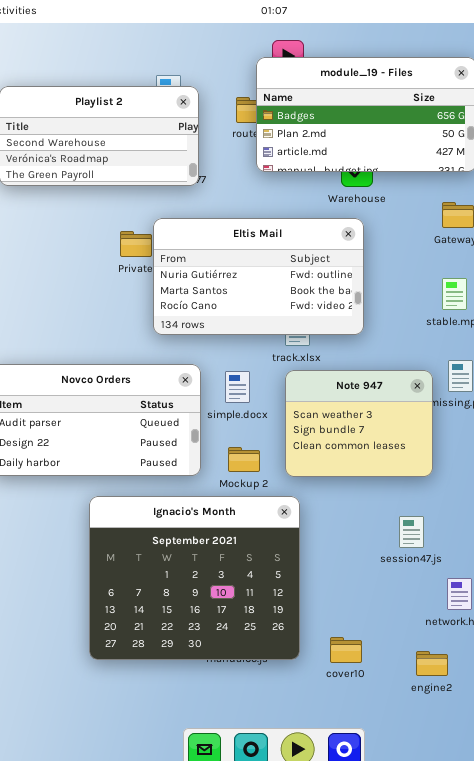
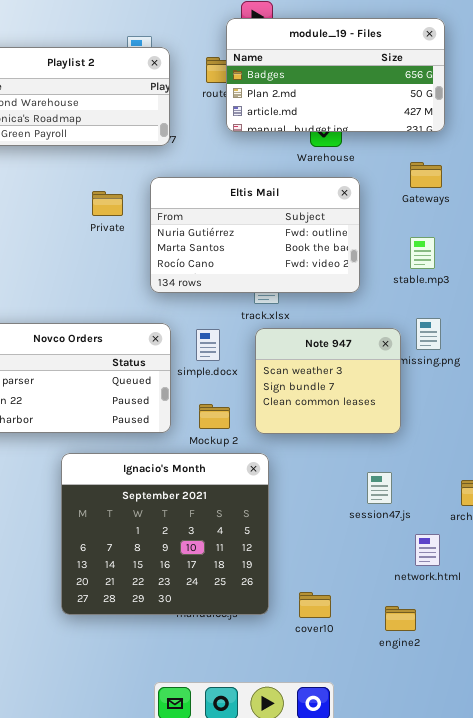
Eltis Mail: [153,218,364,335] -> [150,177,360,293], moved

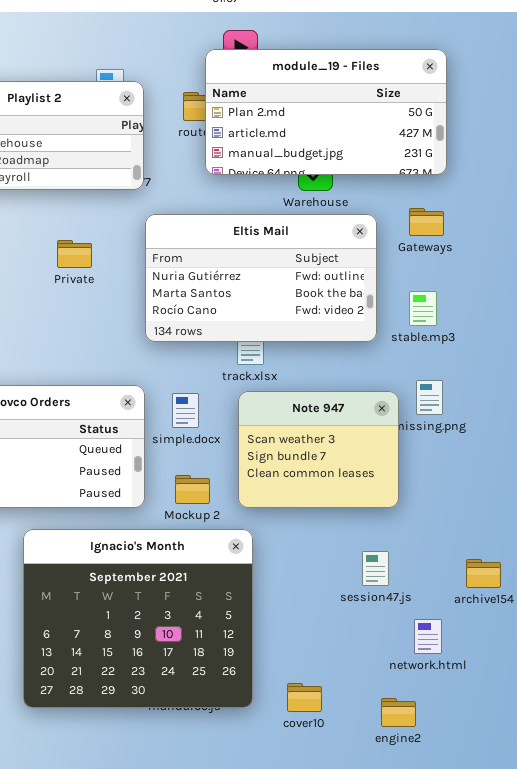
module_19 - Files: [226,18,445,132] -> [205,49,447,175], scrolled down 1 row
Eltis Mail: [150,177,360,293] -> [145,214,377,342], moved

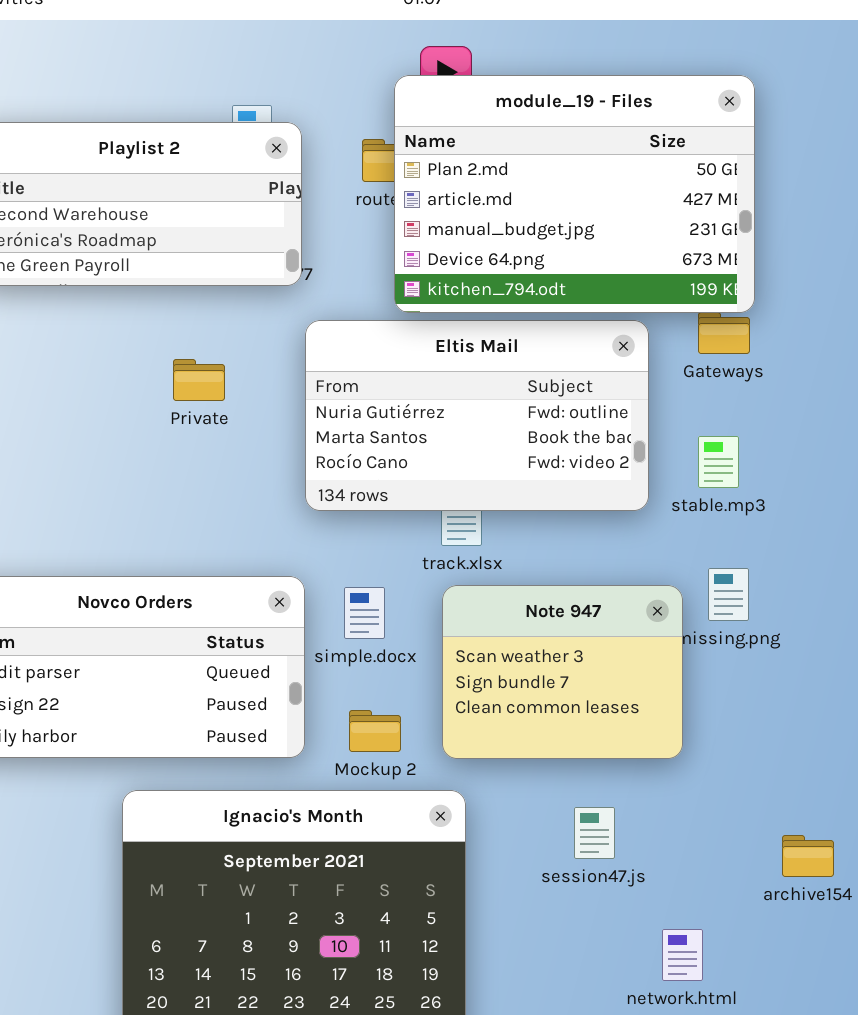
module_19 - Files: [205,49,447,175] -> [394,75,755,313], resized
session47.js: [362,551,389,586] -> [574,807,615,859], moved
network.html: [414,619,442,654] -> [662,929,703,981], moved

